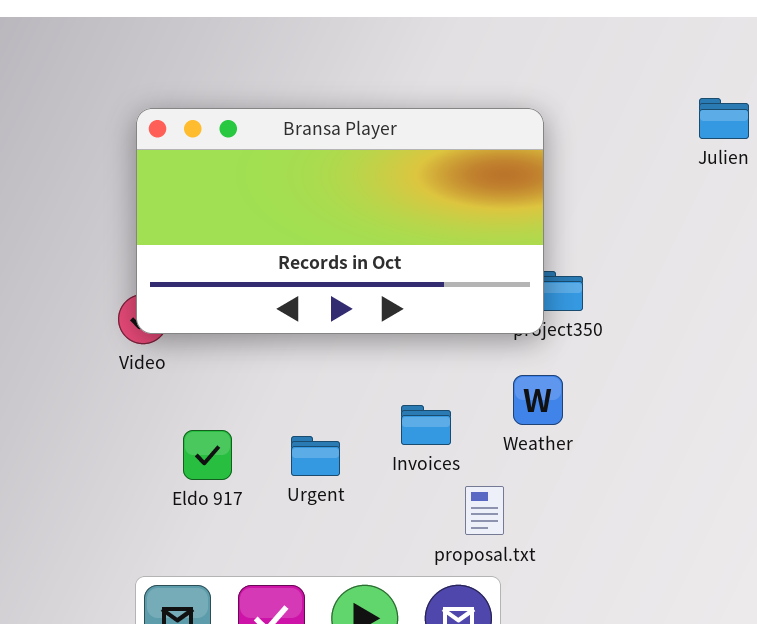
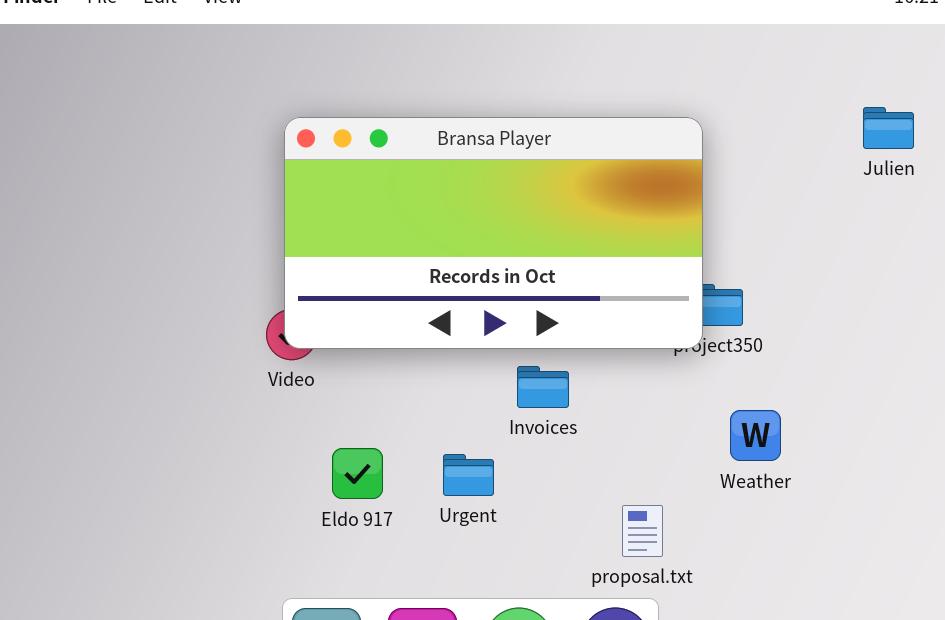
Weather: [513,375,563,425] -> [730,410,781,461], moved
Invoices: [401,405,451,445] -> [517,366,569,408], moved

